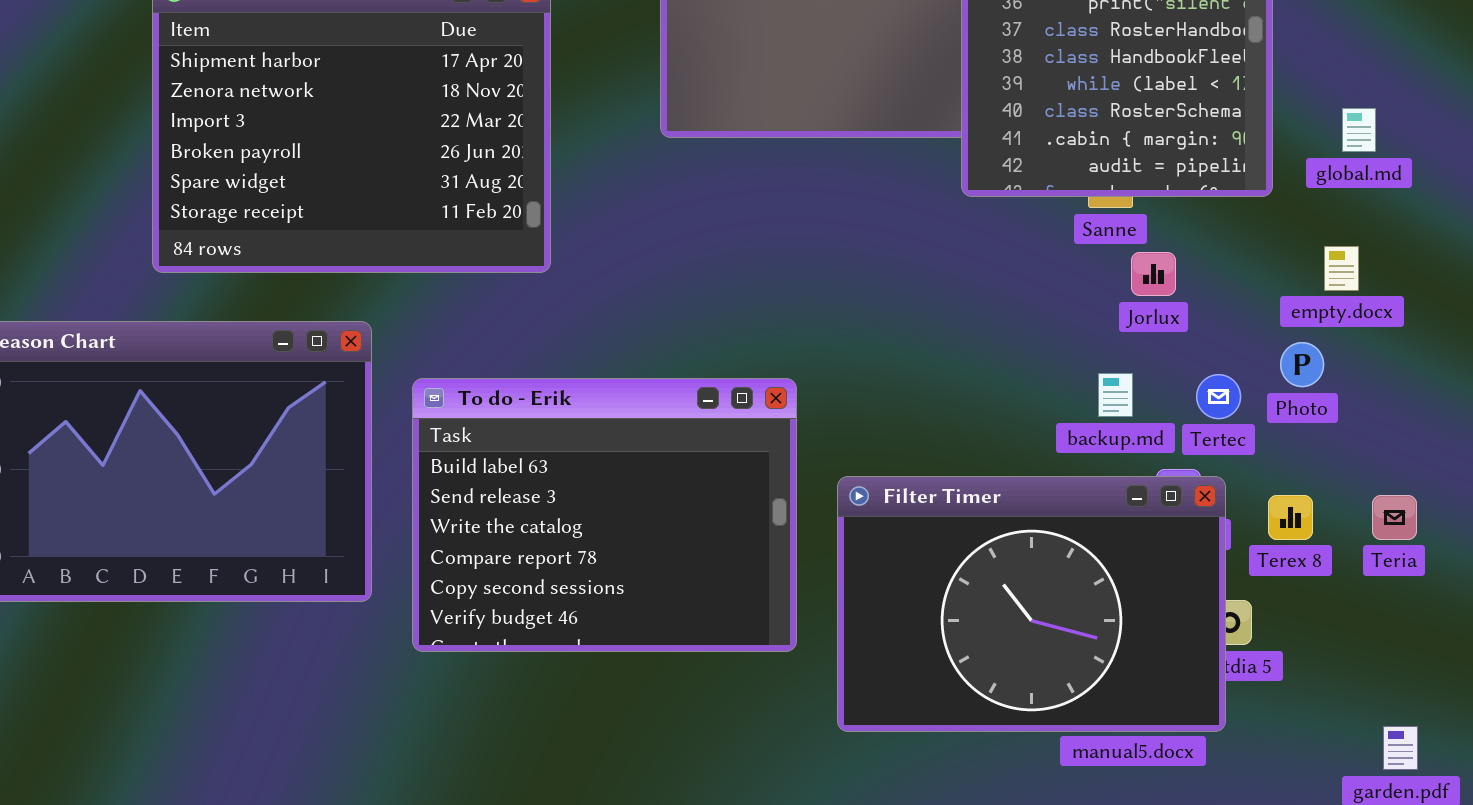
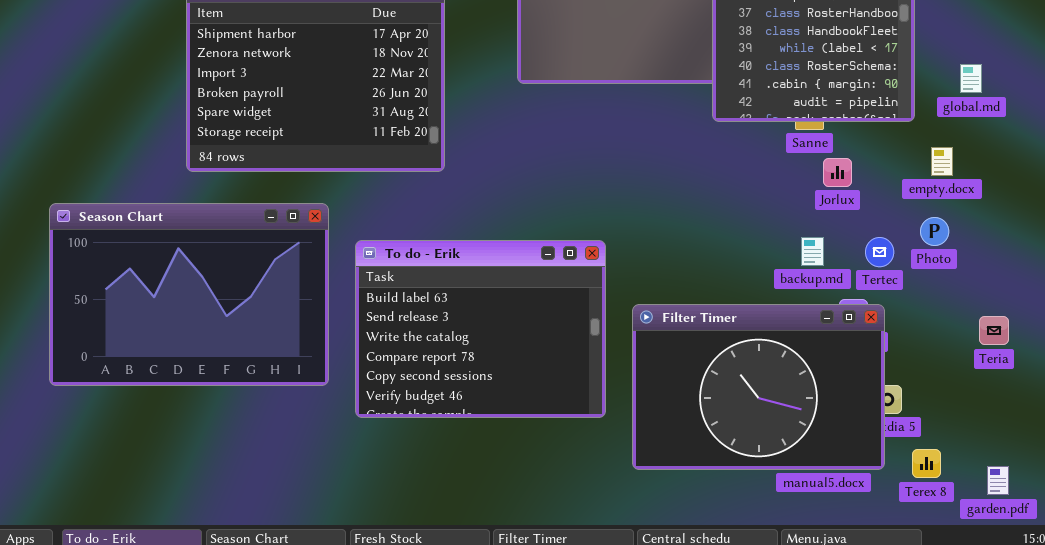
empty.docx: [1324,246,1359,291] -> [931,147,953,176], moved
Terex 8: [1268,495,1313,540] -> [912,449,941,478], moved

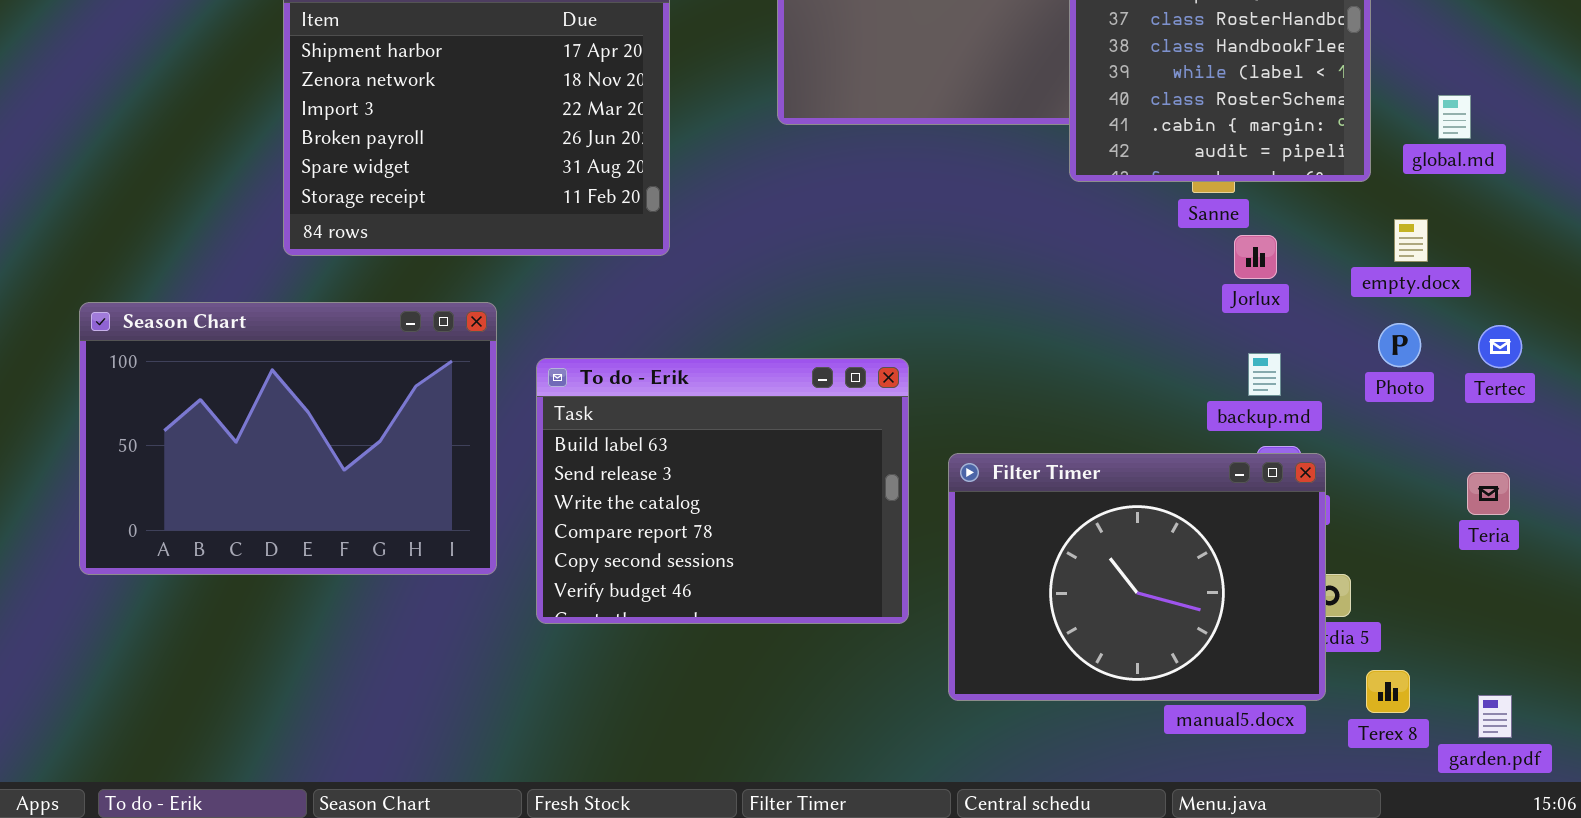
backup.md: [801,237,824,266] -> [1248,353,1281,396], moved
Tertec: [865,237,894,267] -> [1478,325,1522,368], moved

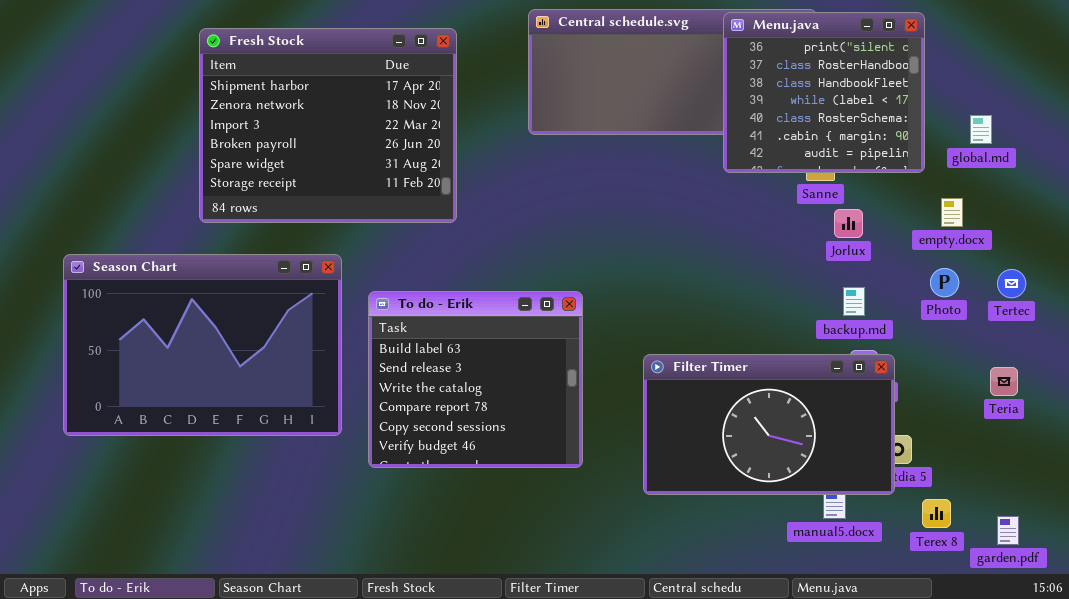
To do - Erik: [536,358,909,624] -> [368,291,583,468], resized
Filter Timer: [948,453,1326,701] -> [643,354,895,495], resized

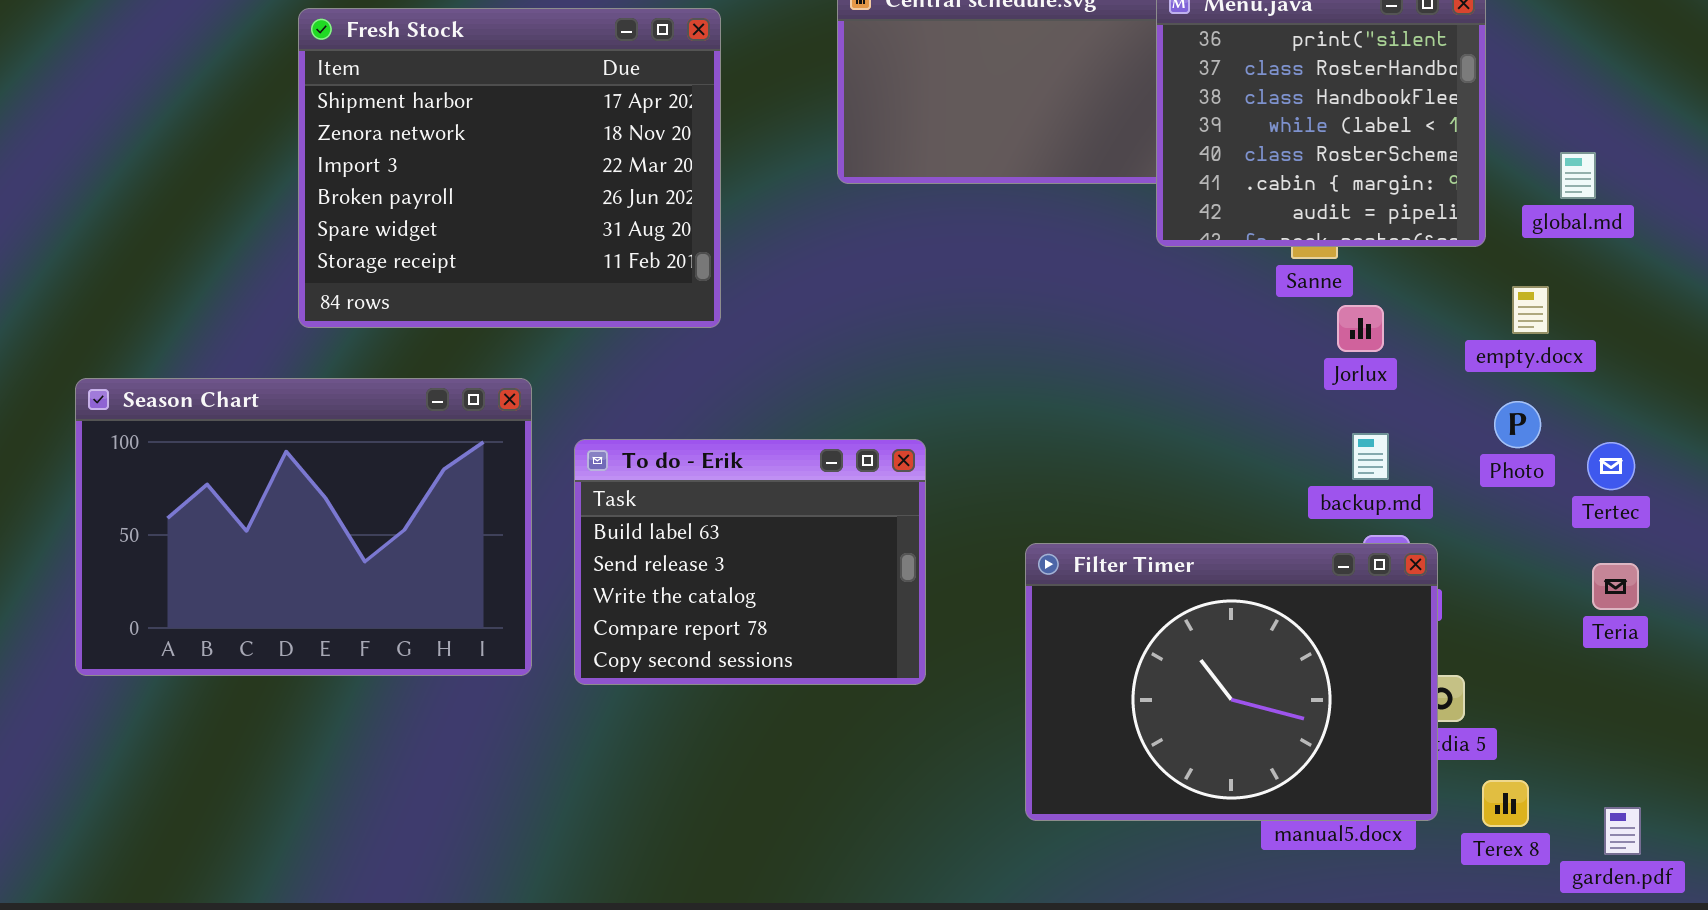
Tertec: [997,269,1026,298] -> [1587,442,1635,490], moved
To do - Erik: [368,291,583,468] -> [574,439,926,685], resized
Filter Timer: [643,354,895,495] -> [1025,543,1438,821], resized

